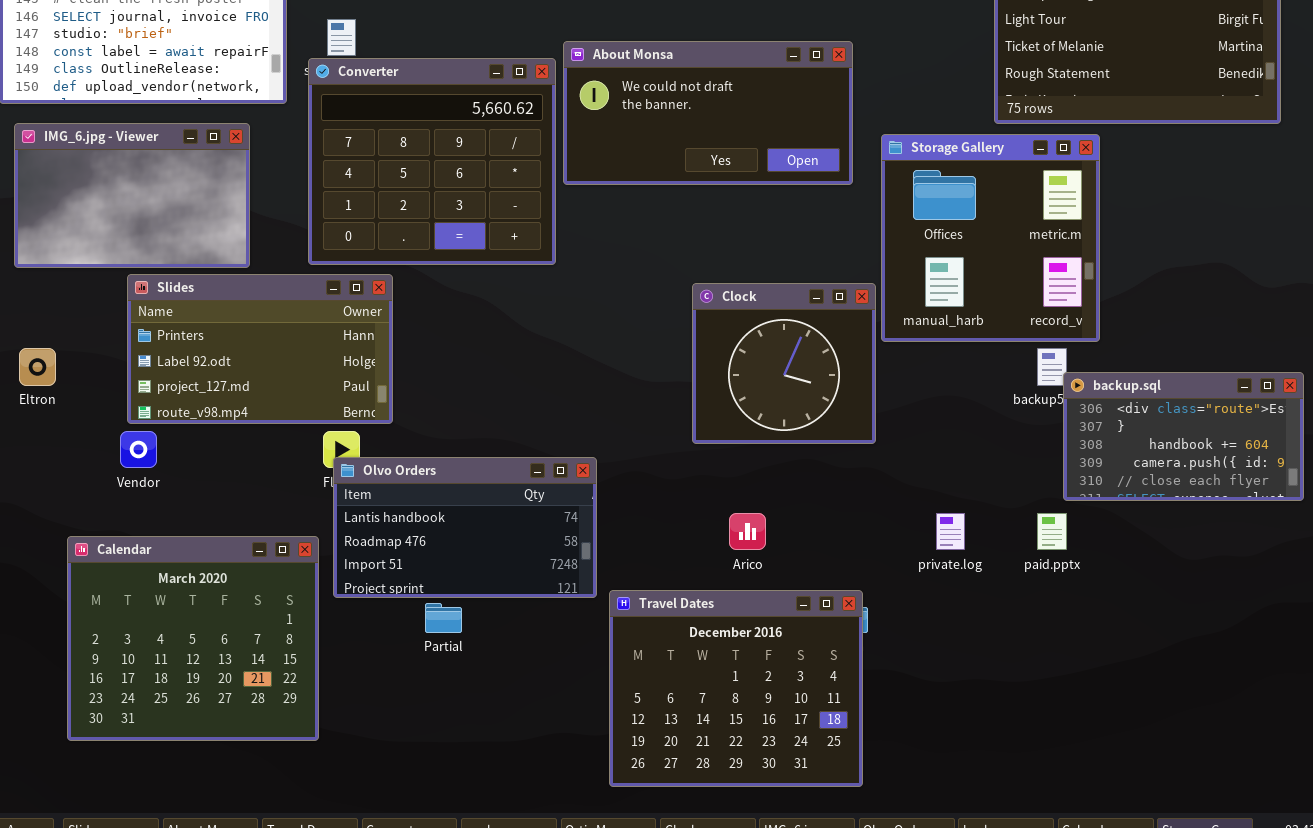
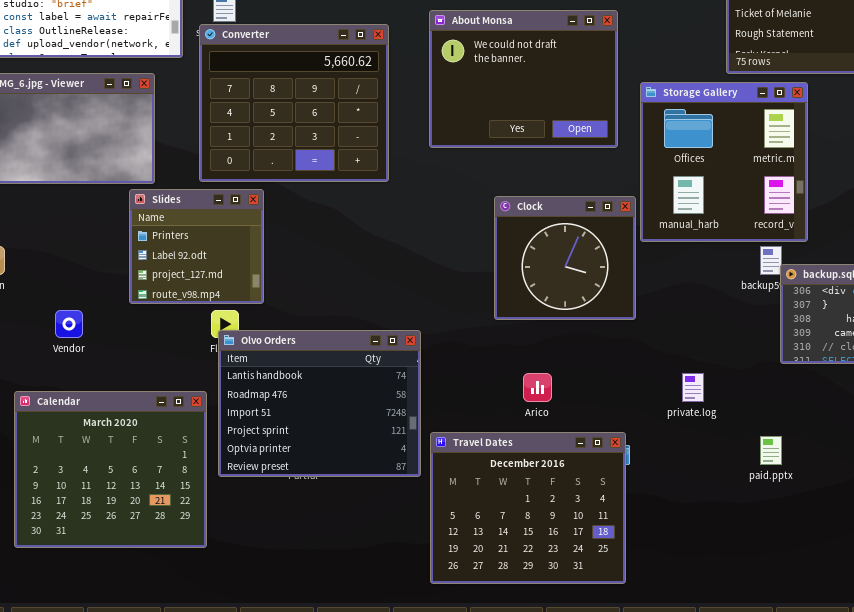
About Monsa: [563,41,853,185] -> [429,10,618,148], resized
Slides: [127,274,393,424] -> [129,189,264,304], resized
Olvo Orders: [333,457,597,598] -> [218,330,421,477], resized
paid.pptx: [1037,513,1067,550] -> [760,436,782,465], moved

